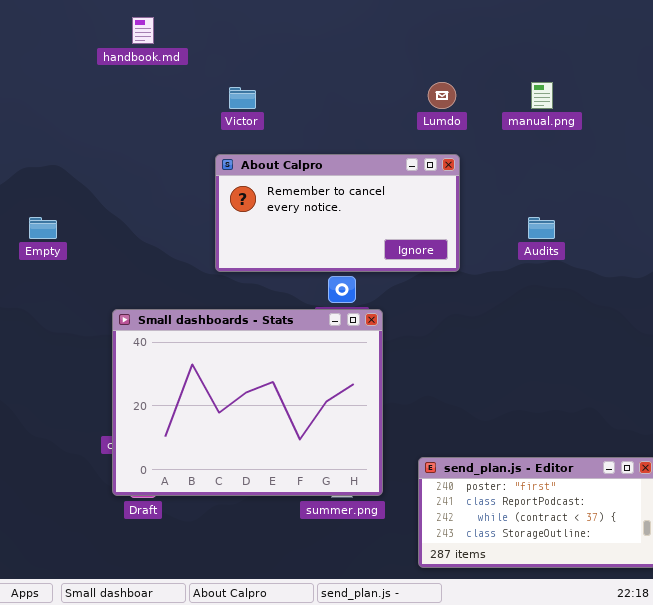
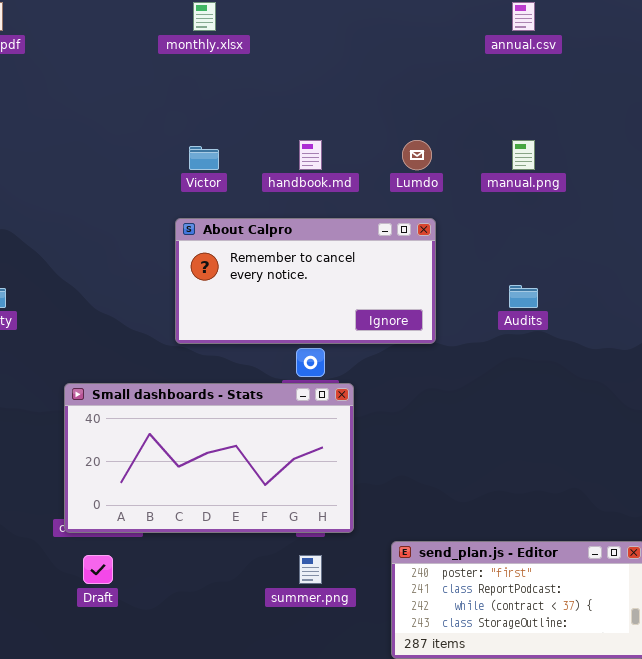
handbook.md: [132,17,154,44] -> [299,140,322,170], moved
Small dashboards - Stats: [112,309,383,496] -> [64,383,354,533], resized

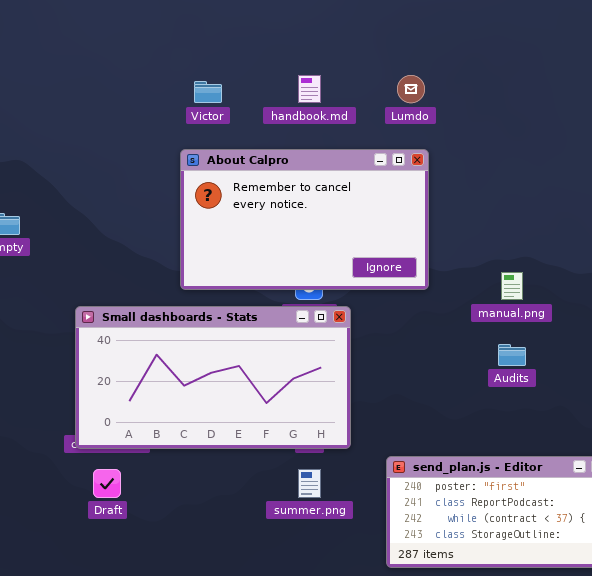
manual.png: [512,140,535,170] -> [501,272,523,300], moved
About Calpro: [175,218,436,344] -> [180,149,429,290], resized
Audits: [509,285,538,308] -> [498,344,526,366], moved

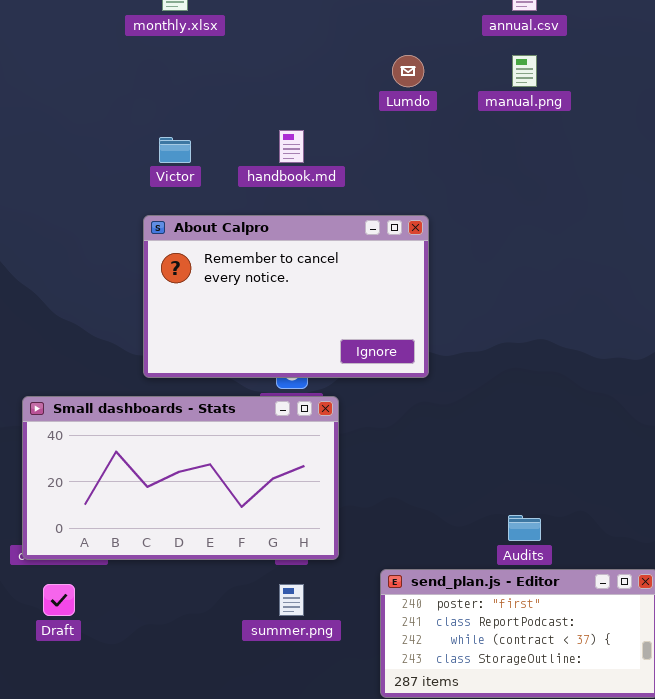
Lumdo: [397,75,425,103] -> [392,55,424,87], moved
manual.png: [501,272,523,300] -> [512,55,537,87], moved
Audits: [498,344,526,366] -> [508,515,541,541], moved

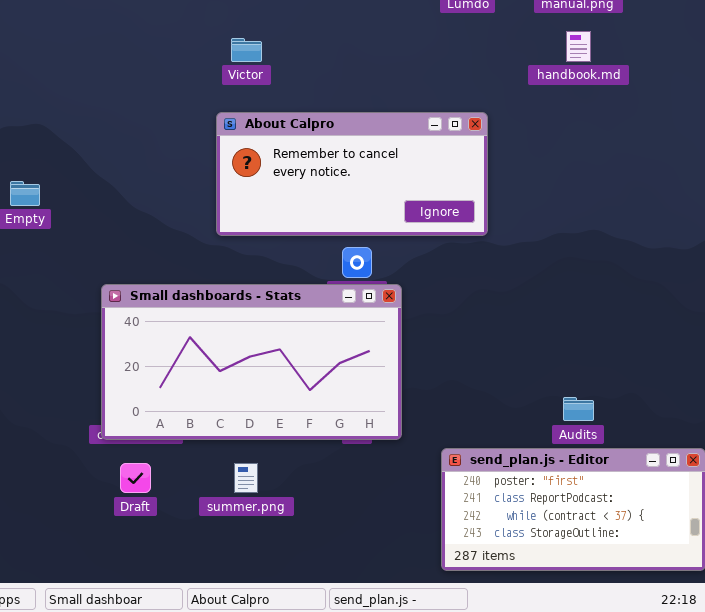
handbook.md: [279,130,304,163] -> [566,31,591,62], moved
About Calpro: [143,215,429,378] -> [216,112,488,236], resized
summer.png: [279,584,304,616] -> [234,463,258,493], moved

